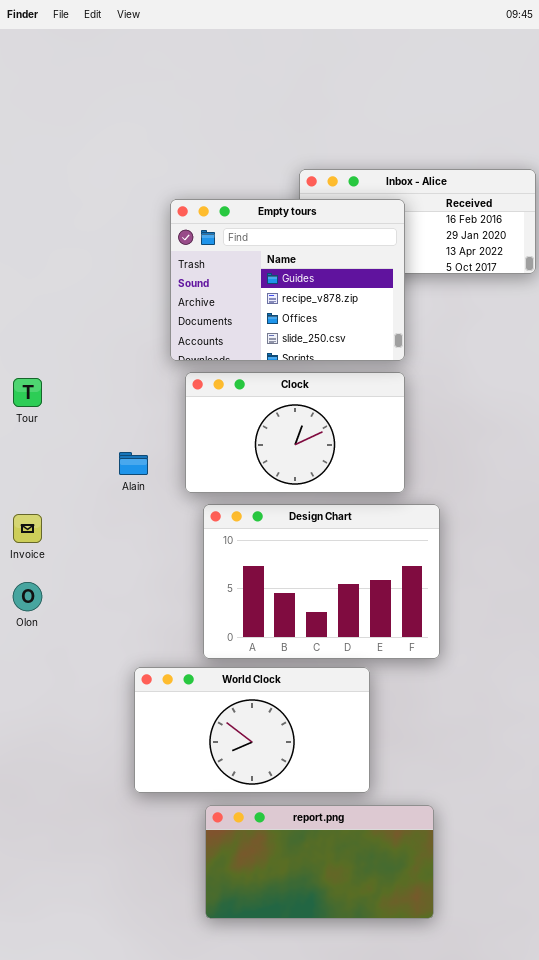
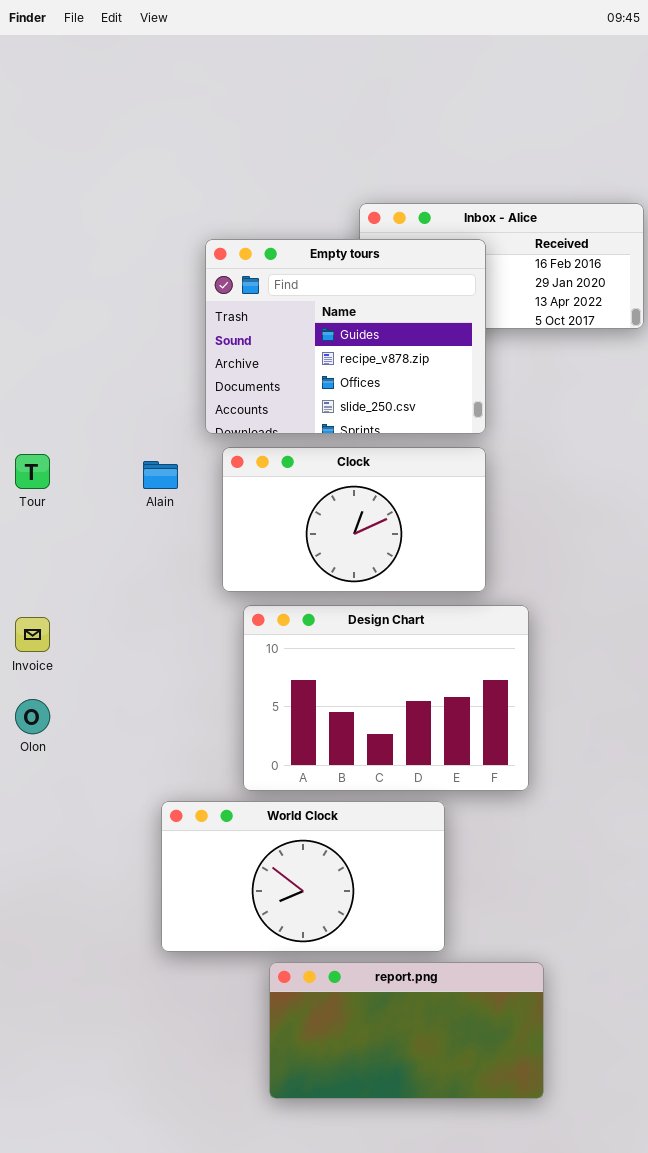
Alain: [119,452,148,475] -> [143,461,178,489], moved
report.png: [205,805,434,919] -> [269,962,544,1099], moved

